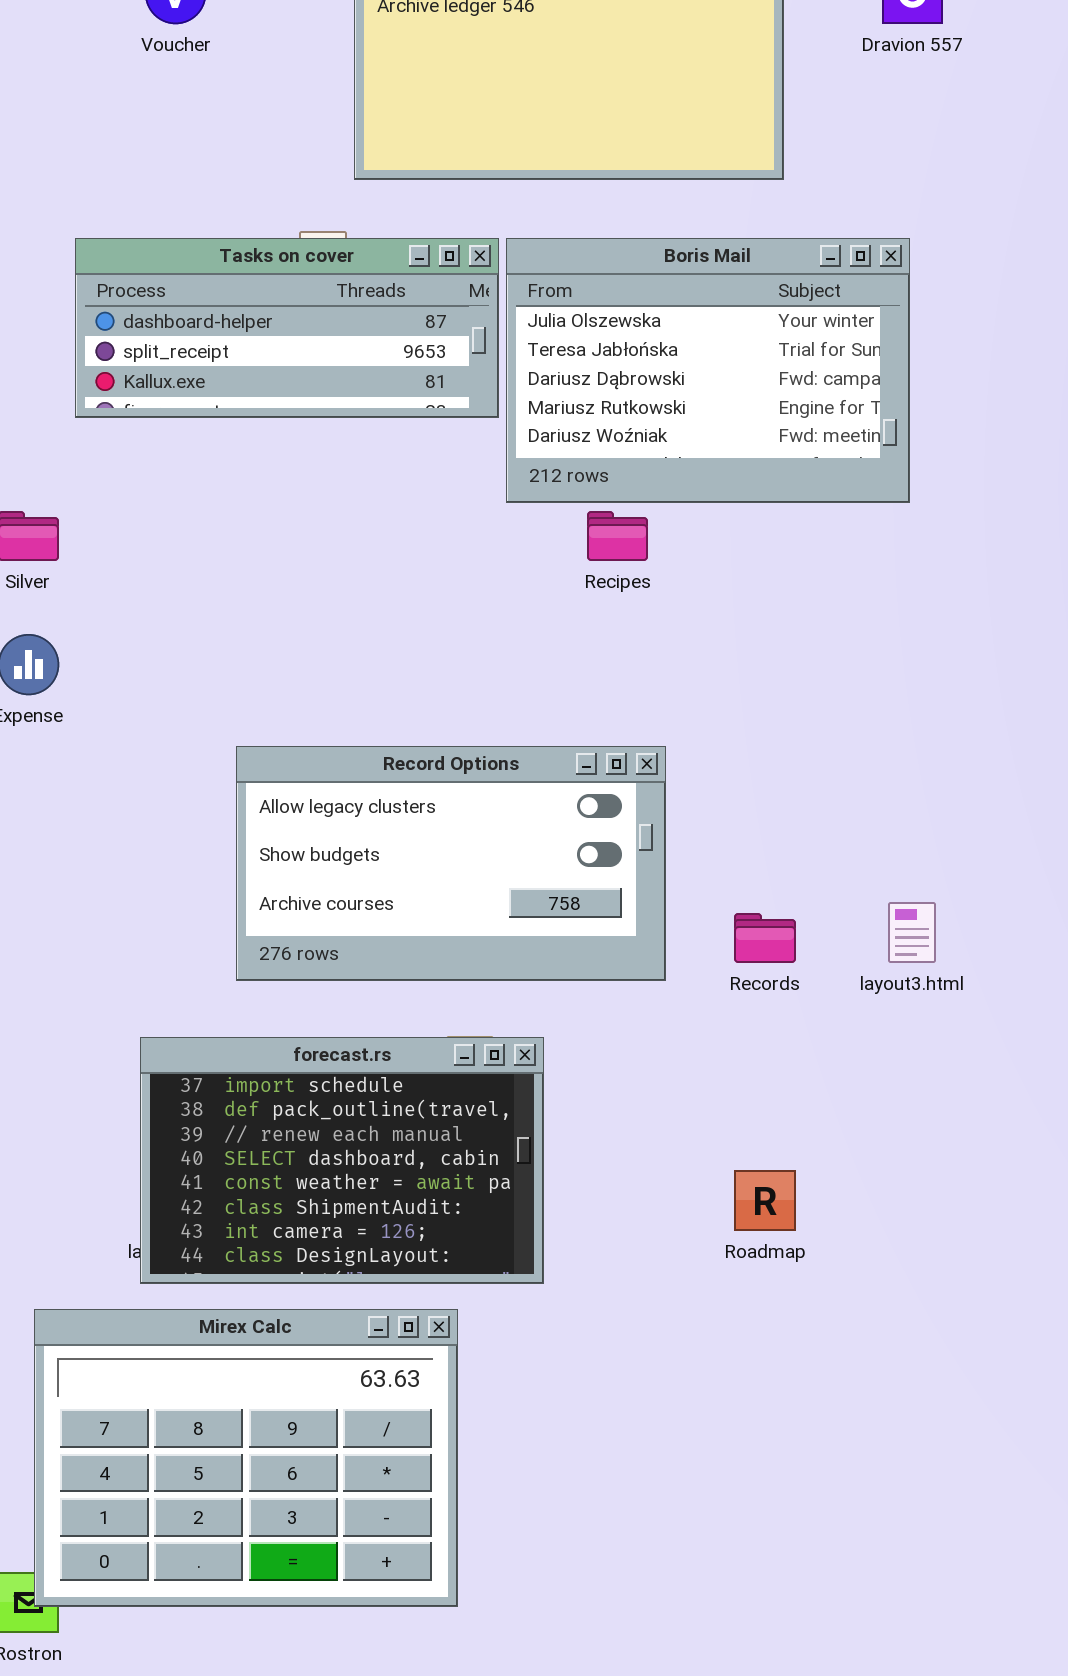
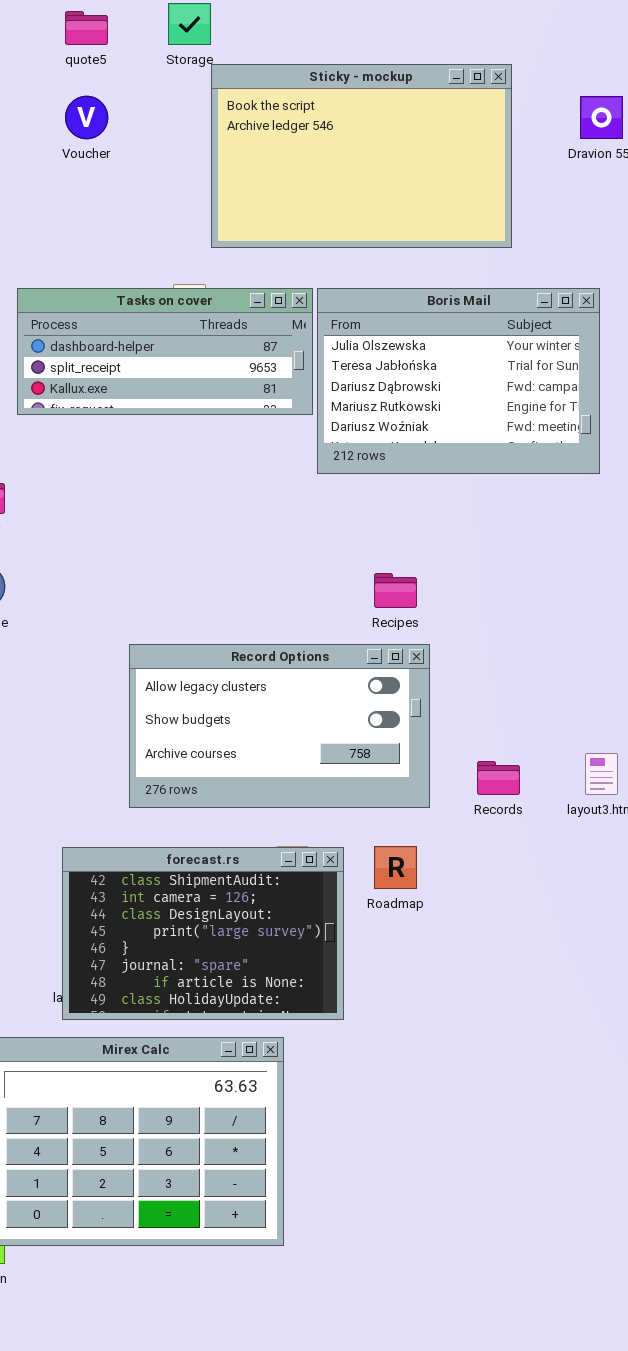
Recipes: [587,511,648,561] -> [374,573,417,608], moved
forecast.rs: [140,1037,544,1284] -> [62,847,344,1020], scrolled down 5 rows
Roadmap: [734,1170,796,1231] -> [374,846,417,889], moved

